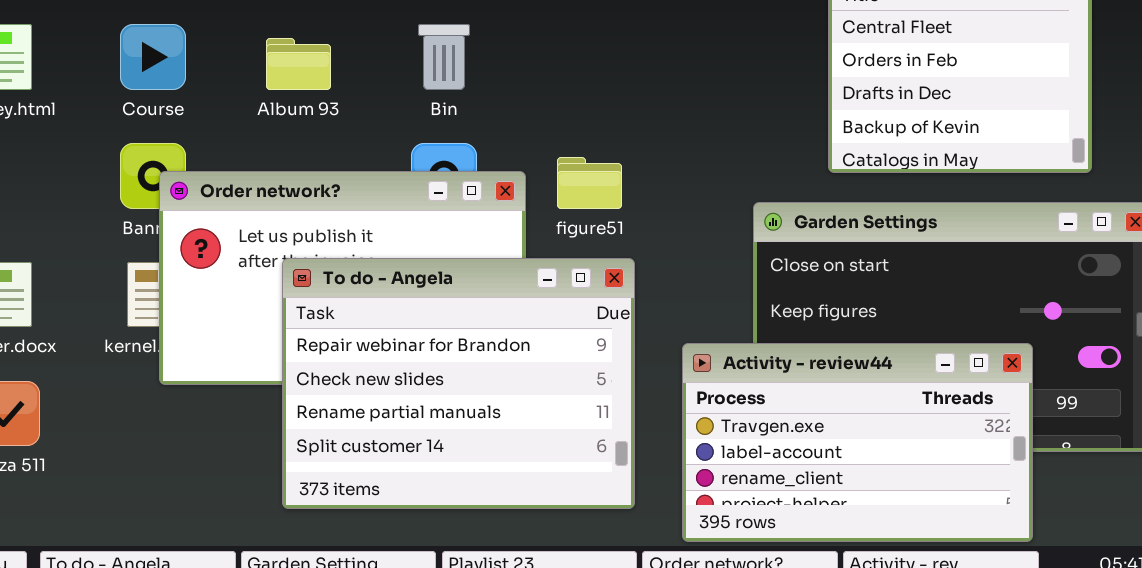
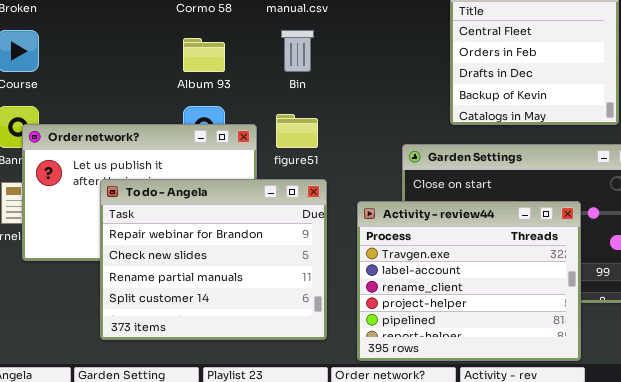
Bin: [418,24,470,90] -> [281,30,314,72], moved
Album 93: [266,38,331,90] -> [183,38,225,72], moved
Activity - review44: [682,343,1033,542] -> [357,201,581,361], resized

